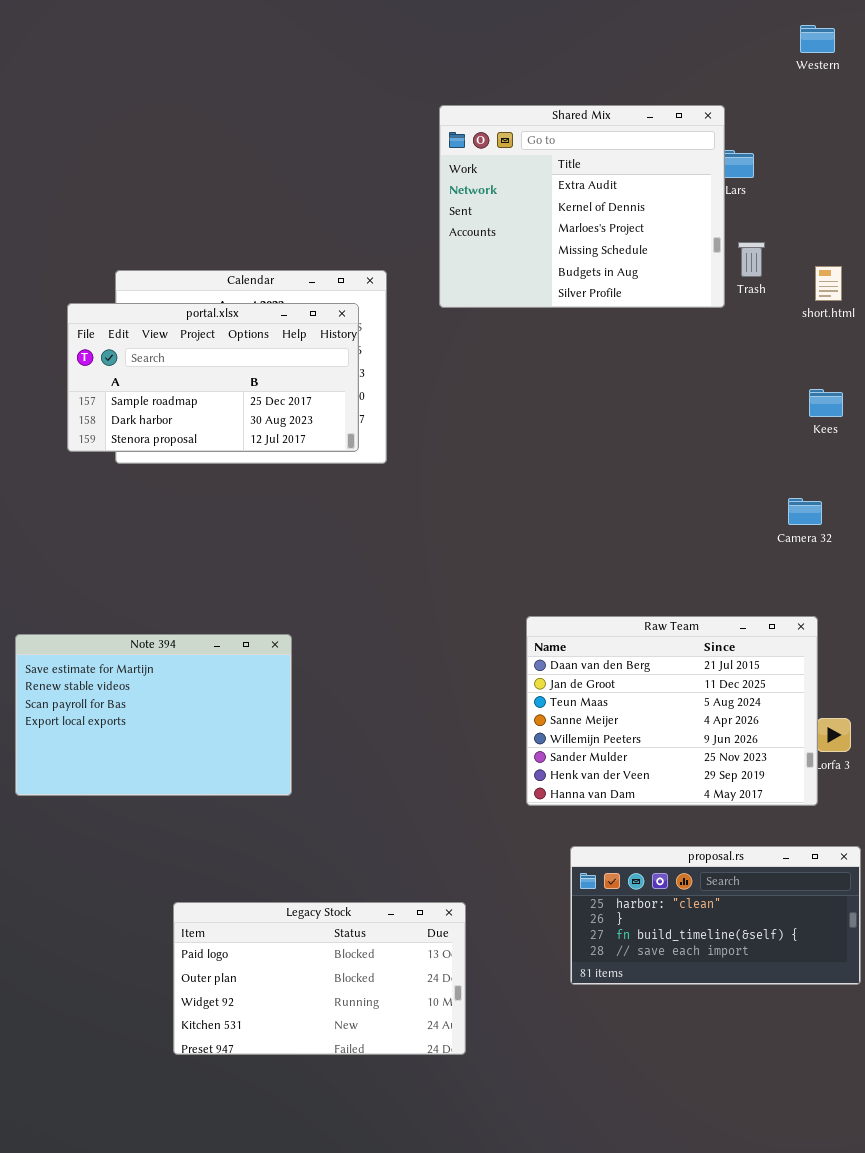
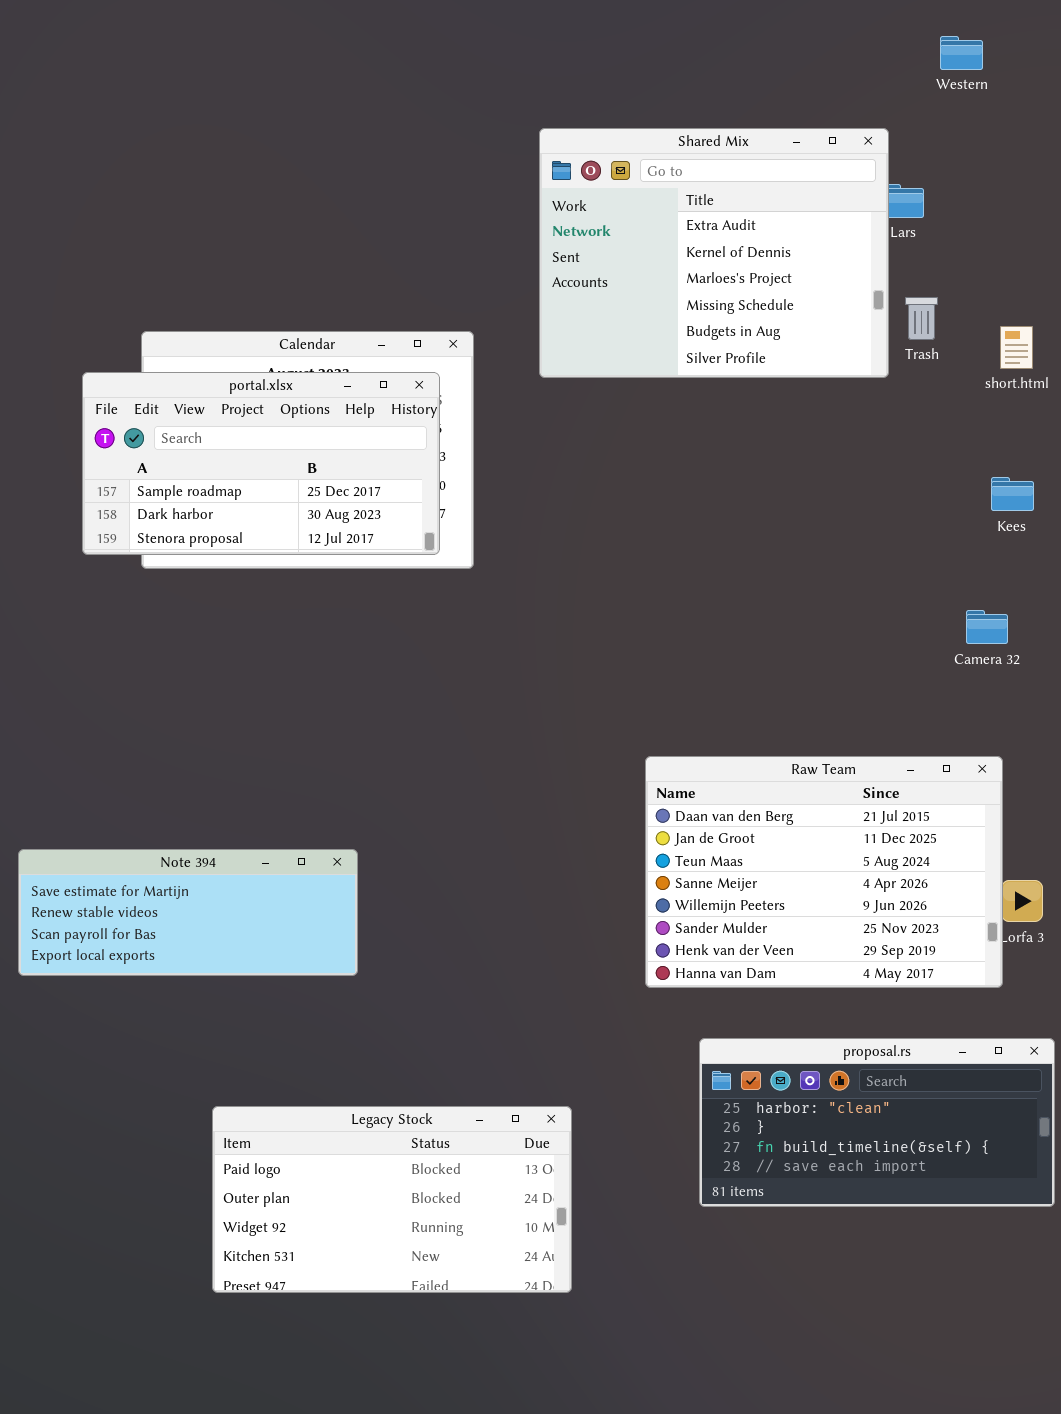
Western: [800,25,835,53] -> [940,36,983,70], moved
Note 394: [15,634,292,796] -> [18,849,358,976], resized

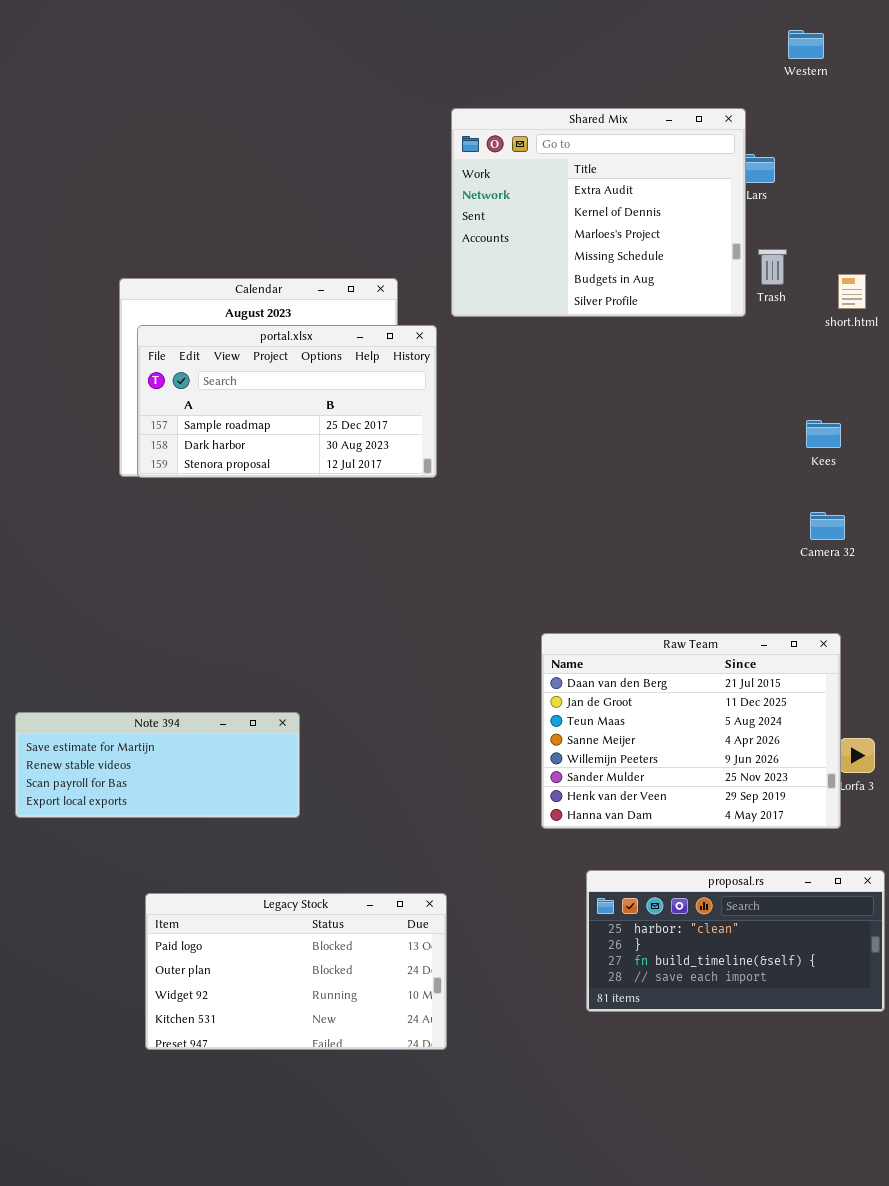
portal.xlsx: [82,372,440,555] -> [137,325,437,478], moved
Kees: [991,477,1034,511] -> [806,420,841,448], moved
Legacy Stock: [212,1106,572,1293] -> [145,893,447,1050], moved

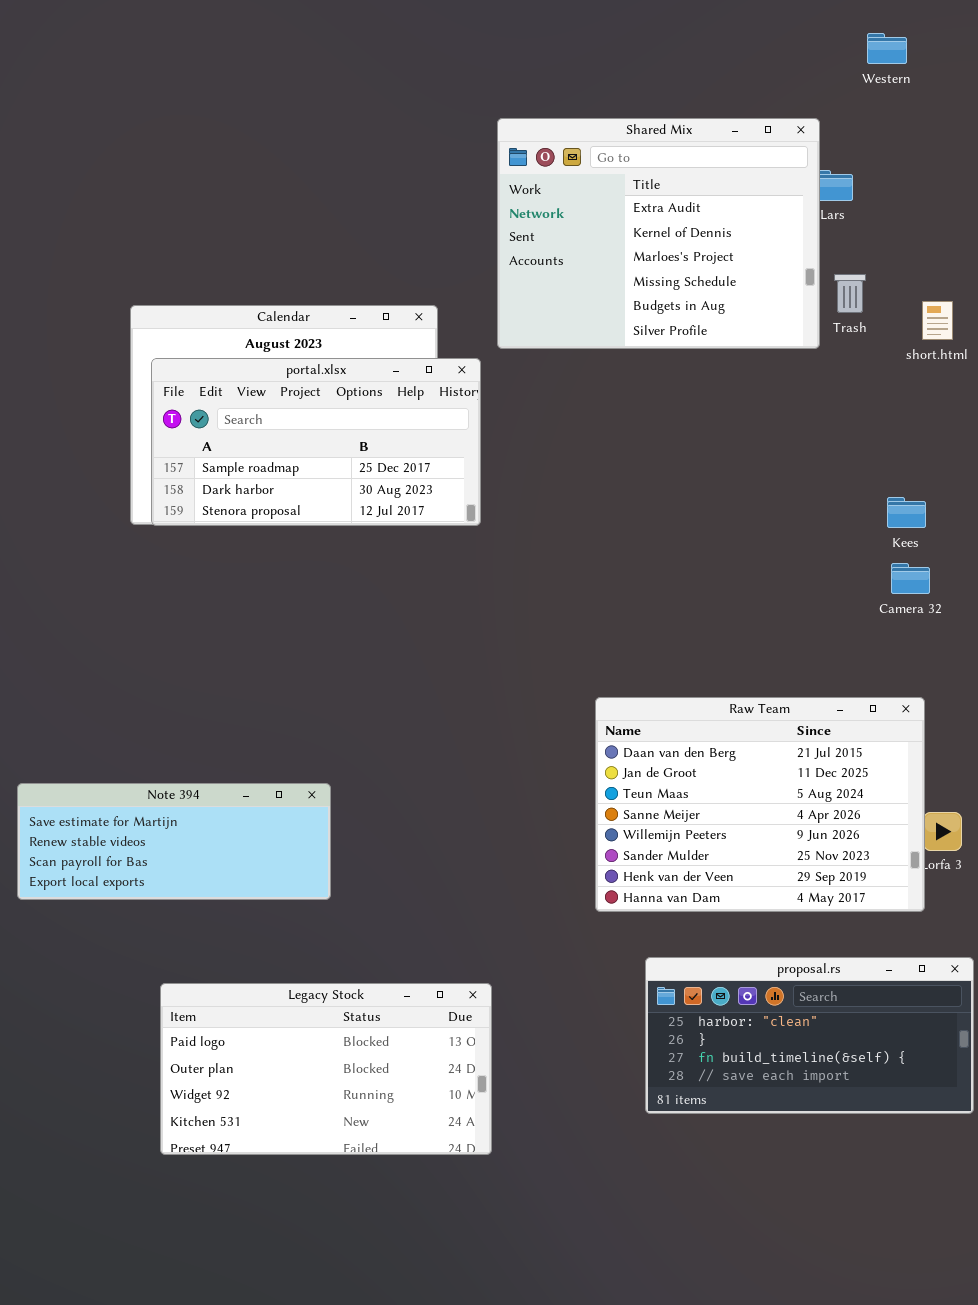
Kees: [806,420,841,448] -> [887,497,926,528], moved

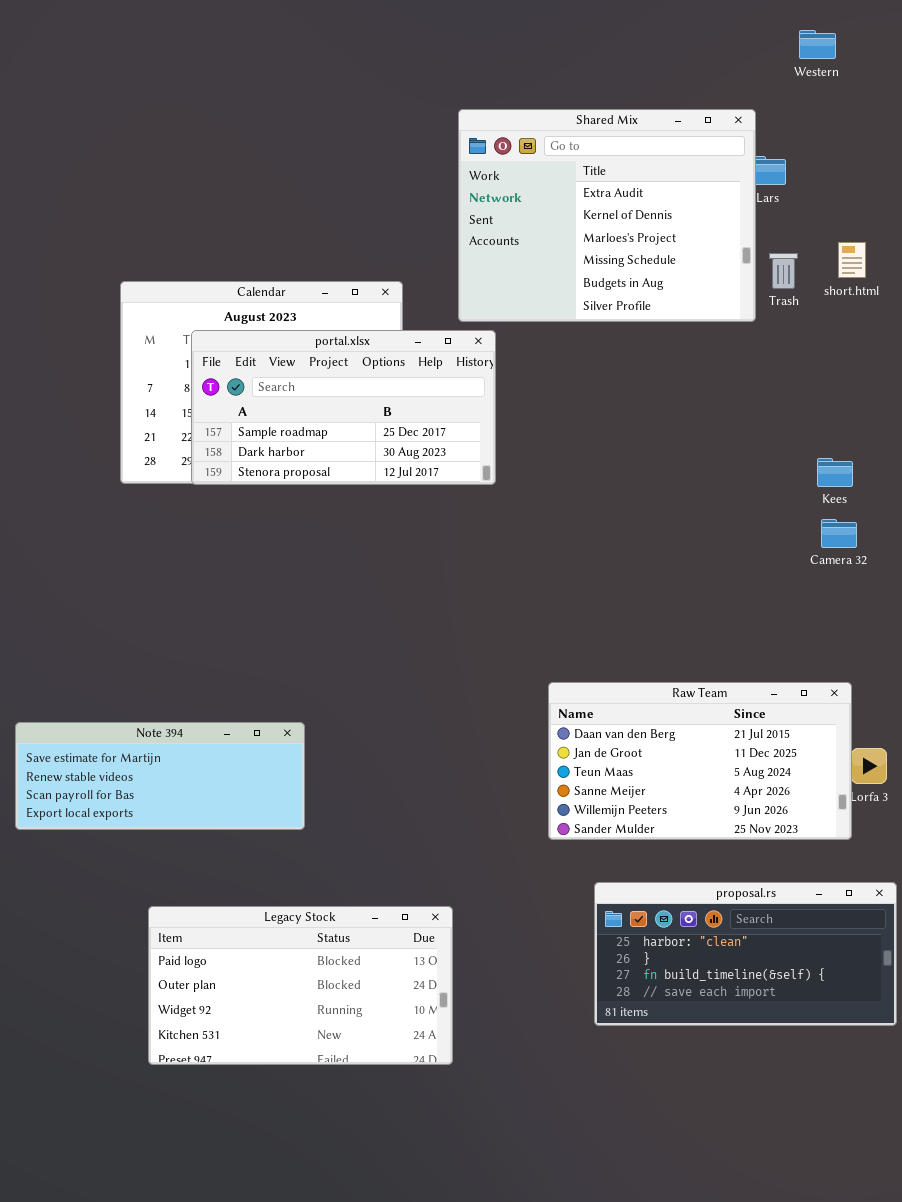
short.html: [922,301,953,340] -> [838,242,866,278], moved
portal.xlsx: [151,358,481,526] -> [191,330,496,485], moved
Raw Team: [595,697,925,912] -> [548,682,852,840], resized

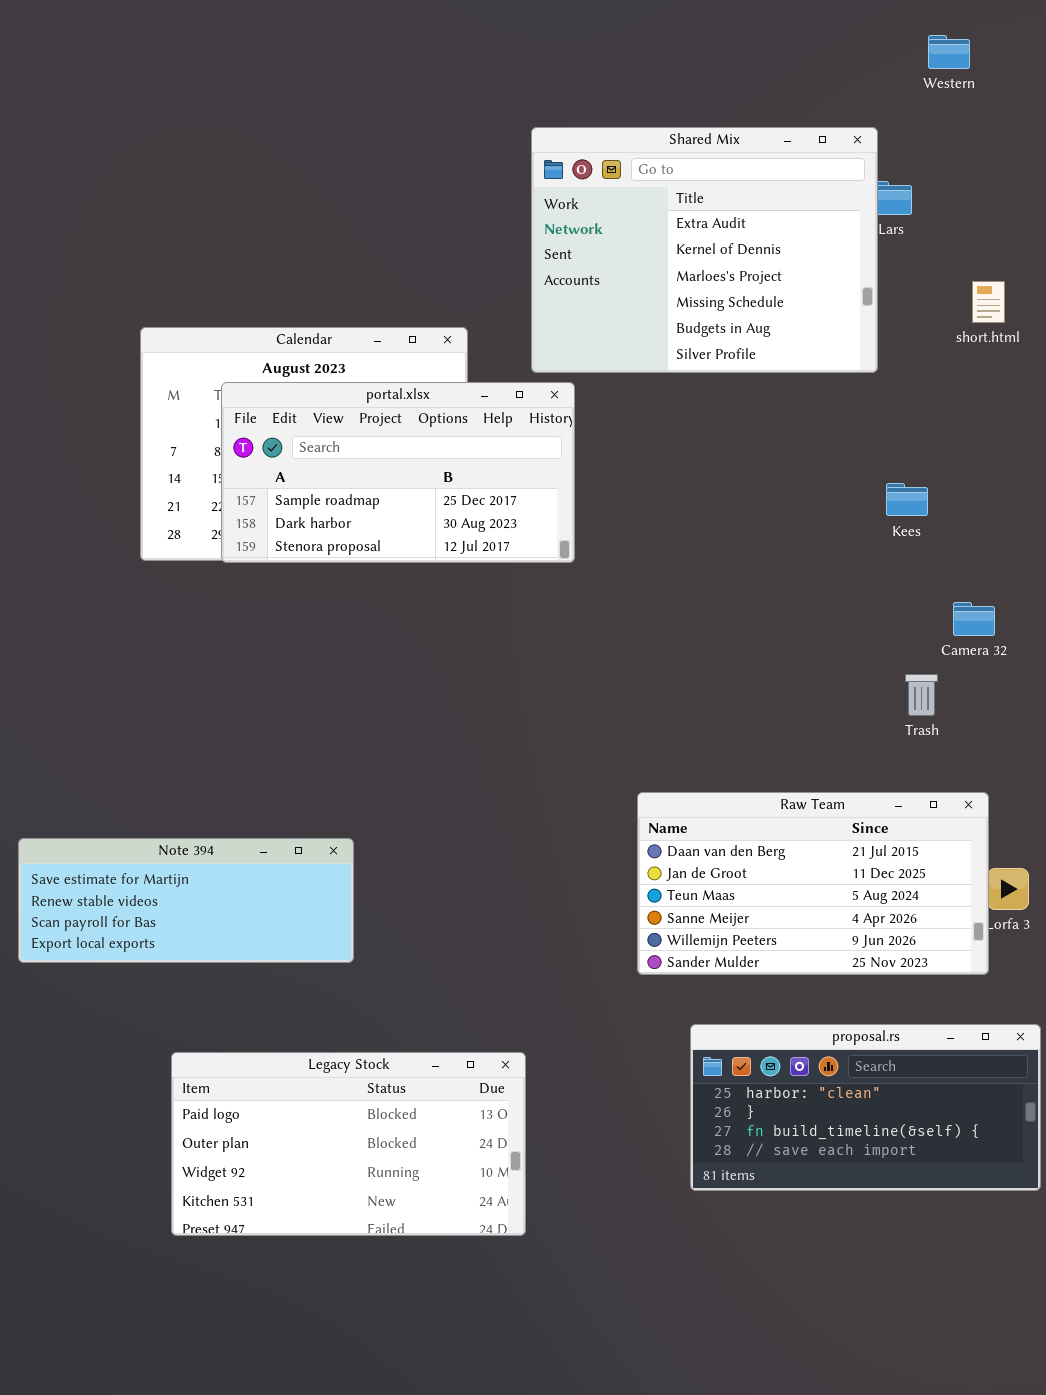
Trash: [769,253,798,289] -> [905,674,938,716], moved
Kees: [817,458,853,487] -> [886,483,928,516], moved

